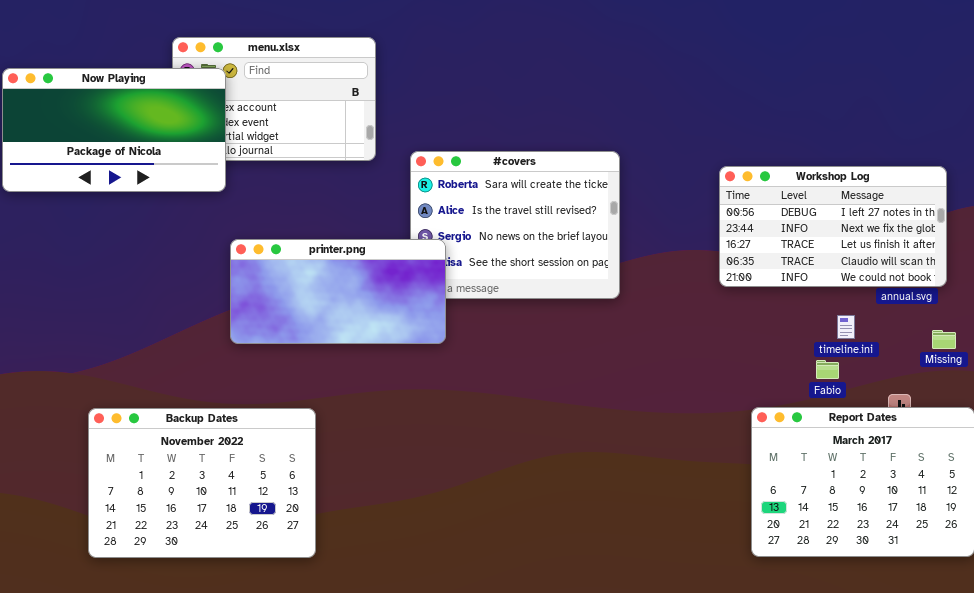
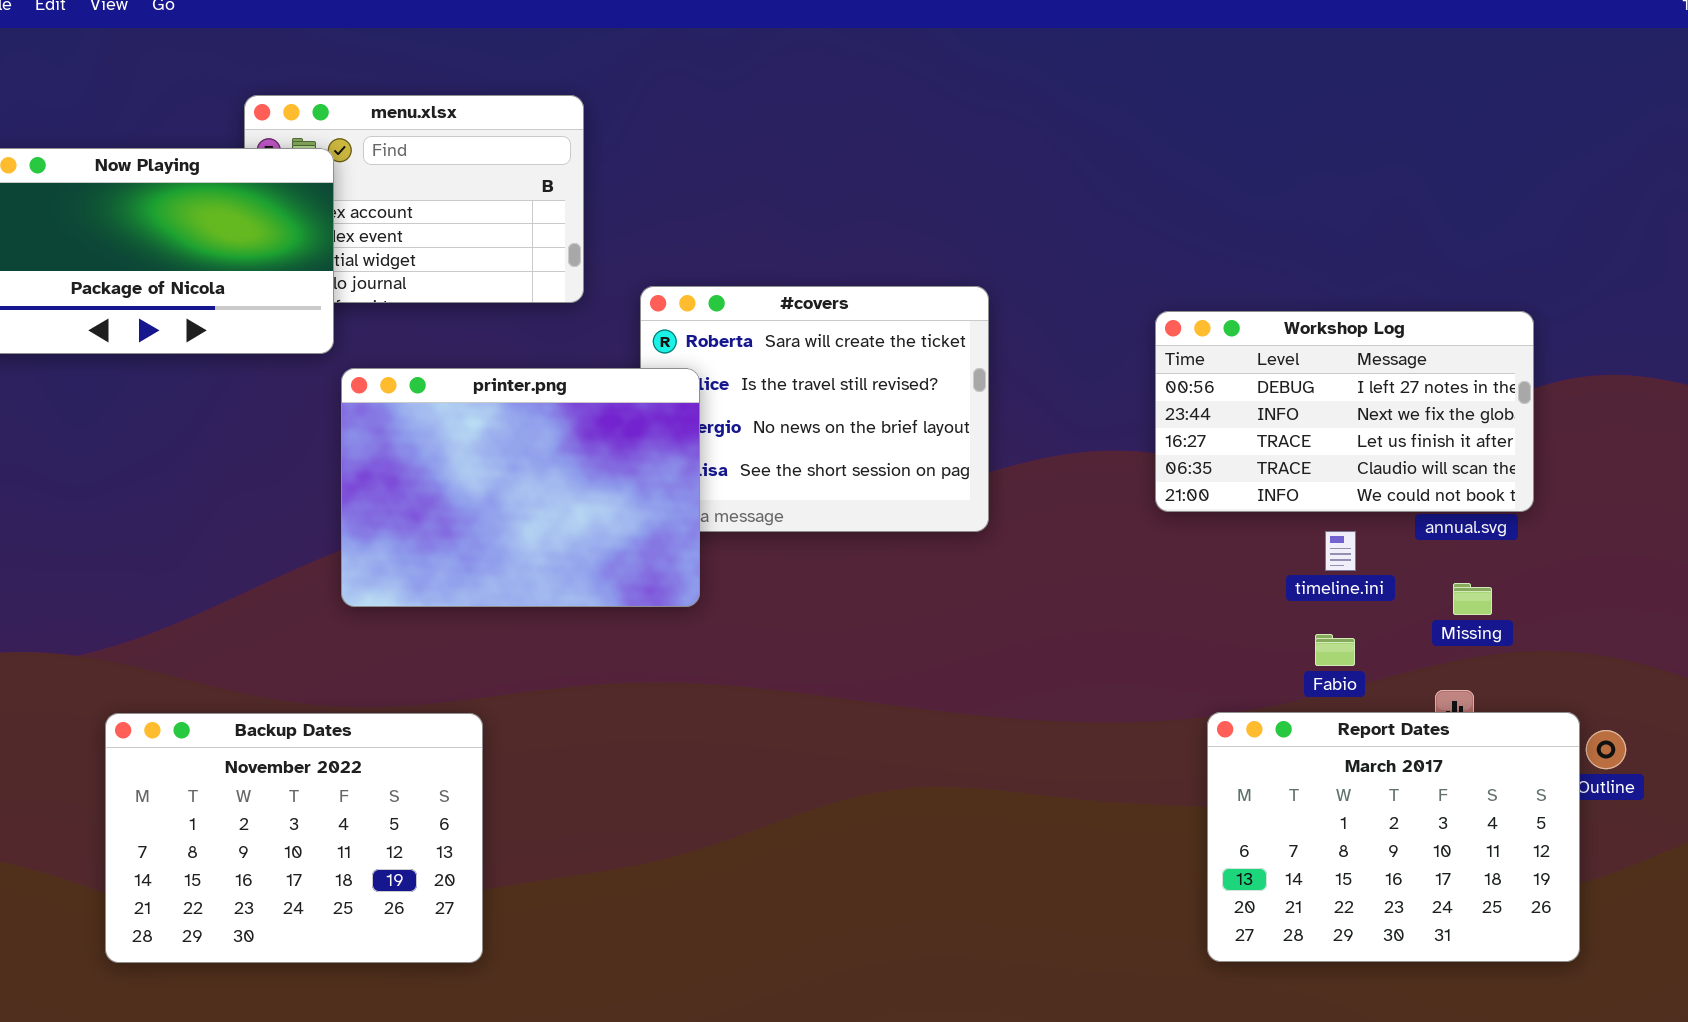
printer.png: [230,239,446,344] -> [341,368,700,607], resized
timeline.ini: [837,315,855,339] -> [1325,531,1356,571], moved
Missing: [932,330,956,349] -> [1453,583,1492,615], moved

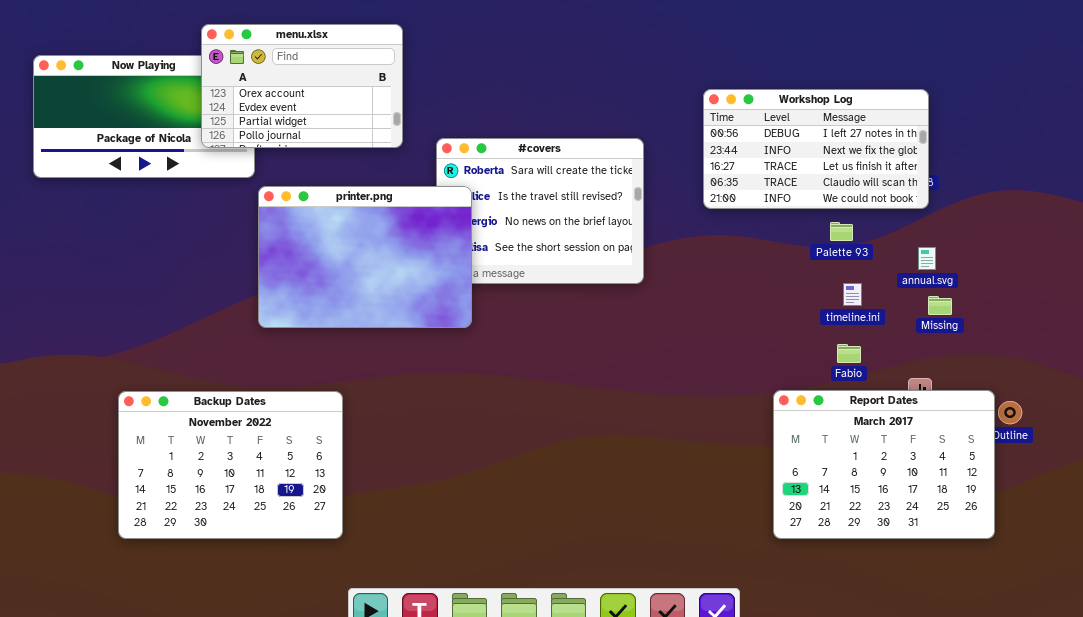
menu.xlsx: [244,95,584,303] -> [201,24,403,148], raised
Workshop Log: [1155,311,1534,512] -> [703,89,929,209], moved
Missing: [1453,583,1492,615] -> [928,296,952,315], moved

